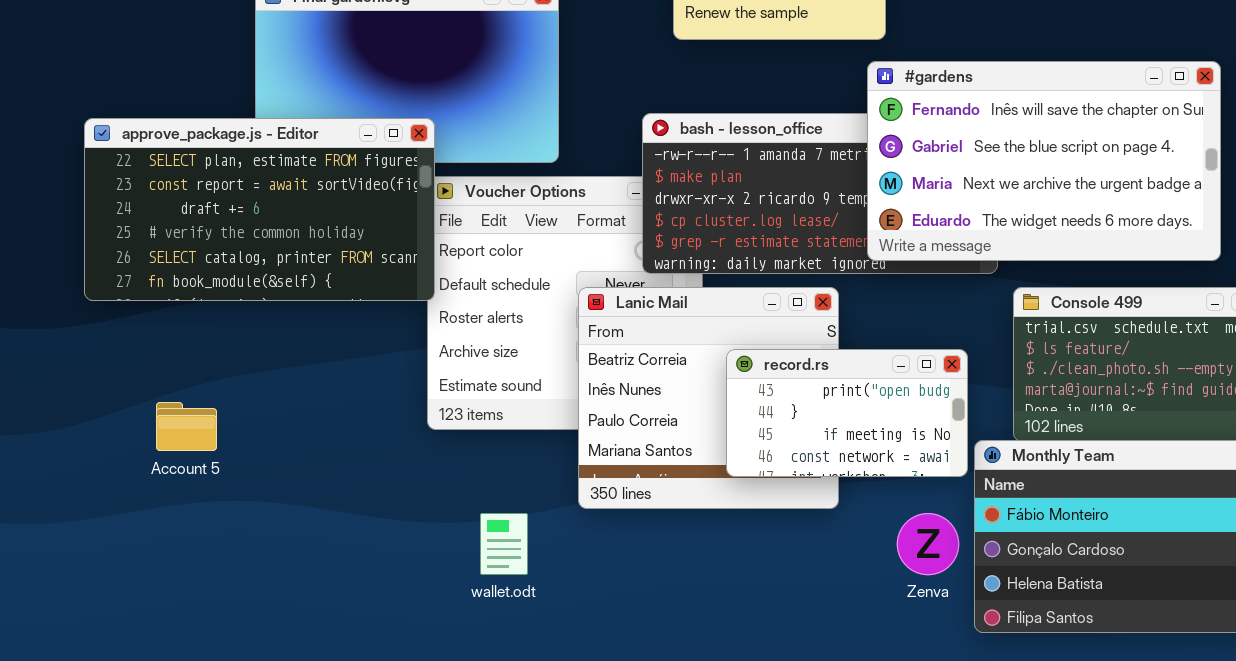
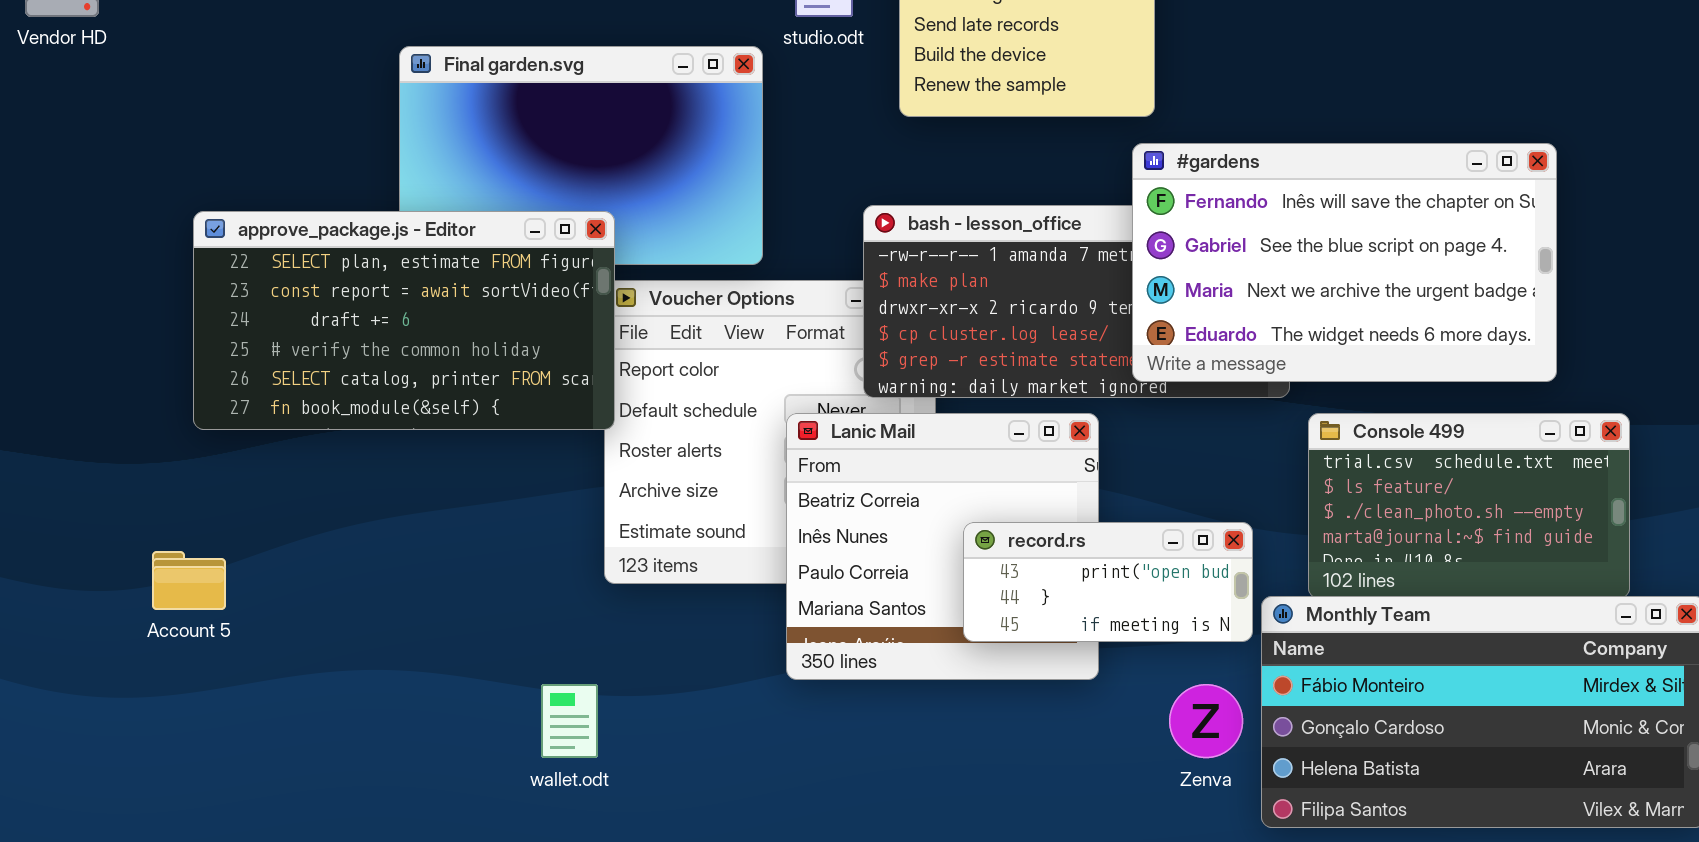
record.rs: [726,349,968,477] -> [963,522,1253,642], resized
Account 5: [156,402,217,451] -> [152,551,226,610], moved
wallet.odt: [480,513,528,575] -> [541,684,598,758], moved

